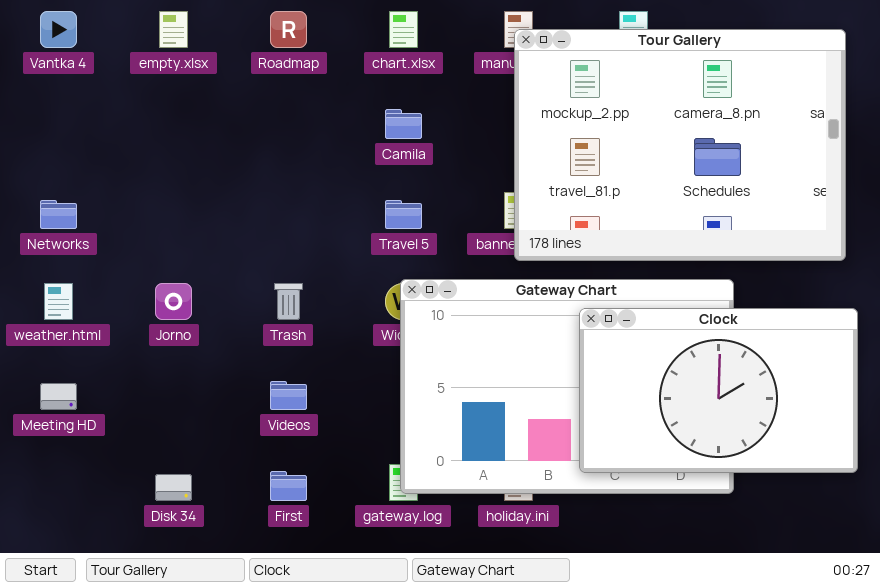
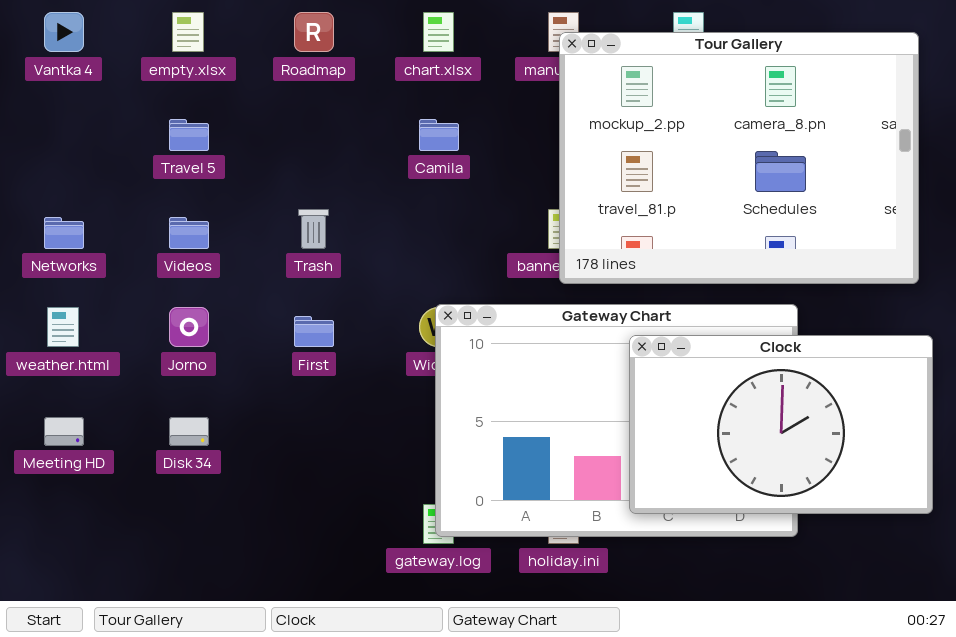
Travel 5: [385,200,422,229] -> [169,119,209,151], moved
Trash: [274,283,303,320] -> [298,209,329,249], moved
Videos: [270,381,307,410] -> [169,217,209,249], moved
First: [270,471,307,501] -> [294,316,334,347], moved
Disk 34: [155,474,192,501] -> [169,417,209,446], moved

